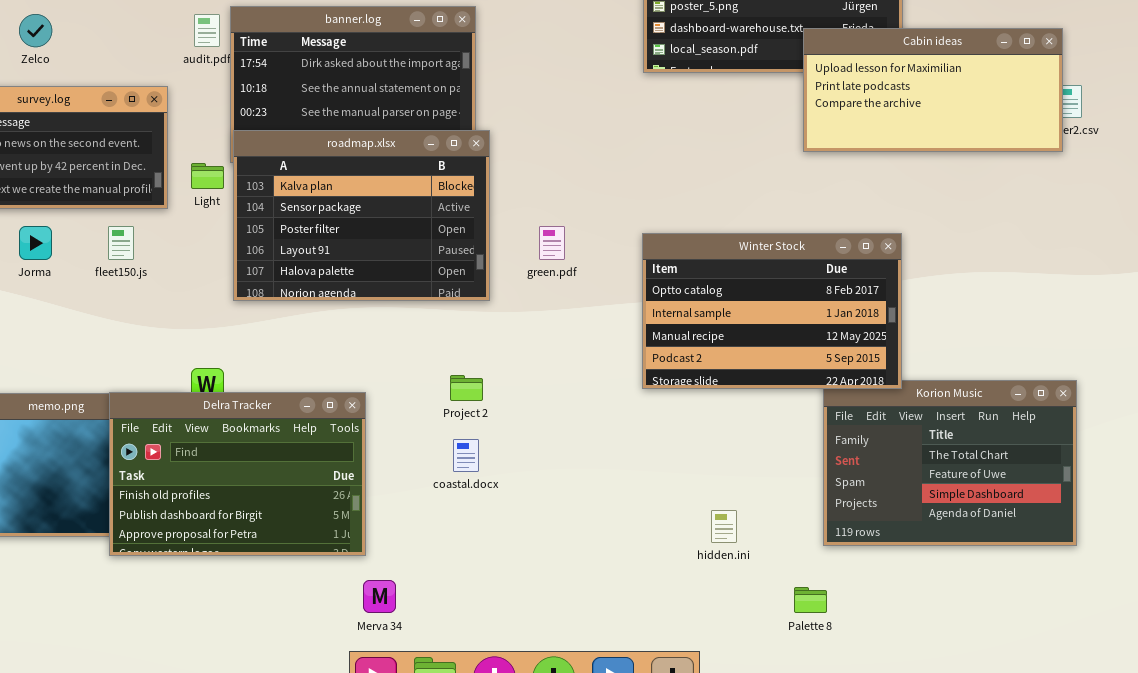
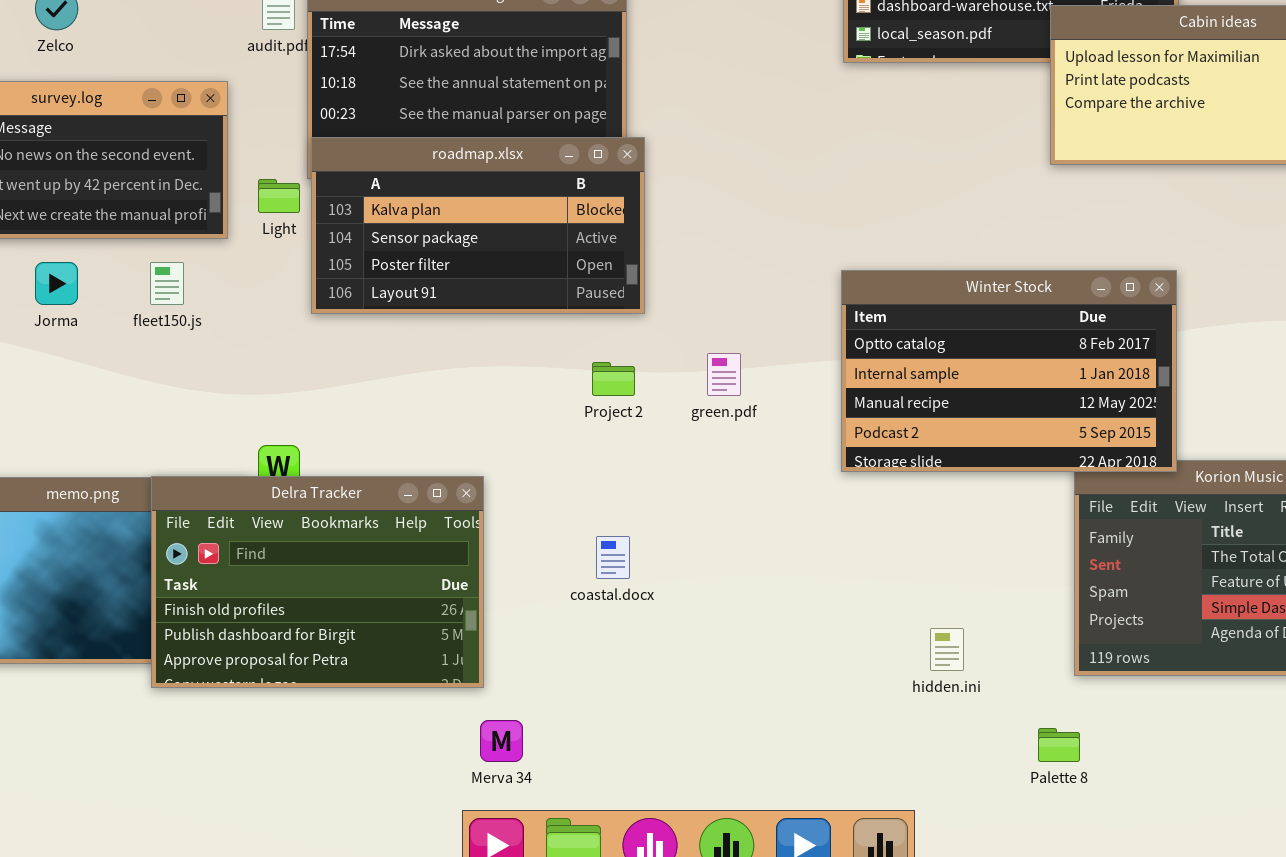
roadmap.xlsx: [233,130,490,301] -> [311,137,645,314], resized
green.pdf: [539,226,565,260] -> [707,353,741,396], moved
Project 2: [450,375,483,401] -> [592,362,635,396], moved

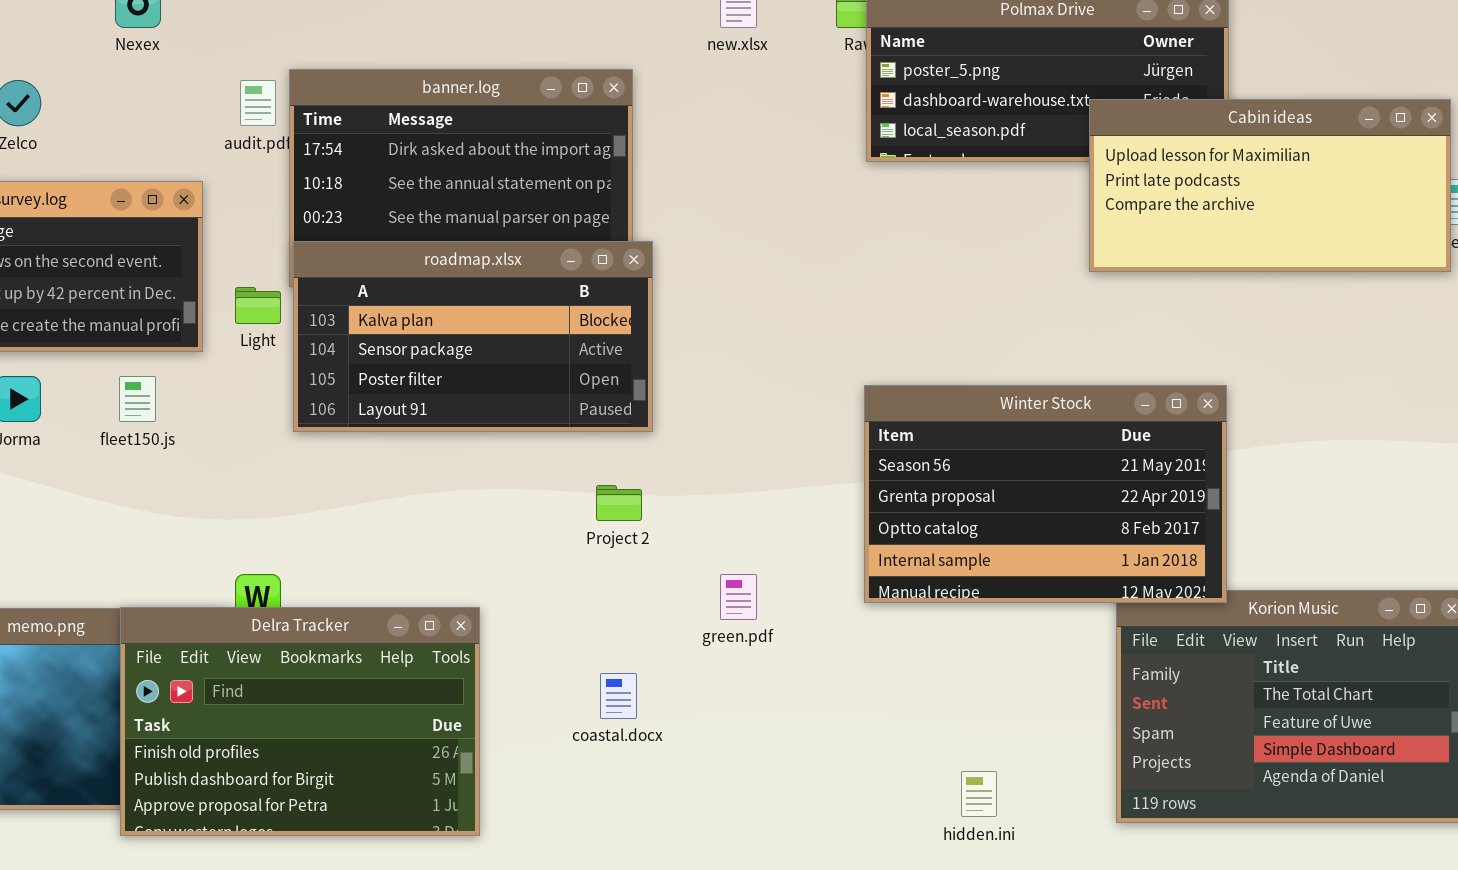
Winter Stock: [841,270,1177,472] -> [864,385,1227,603], scrolled up 2 rows
green.pdf: [707,353,741,396] -> [720,574,757,620], moved

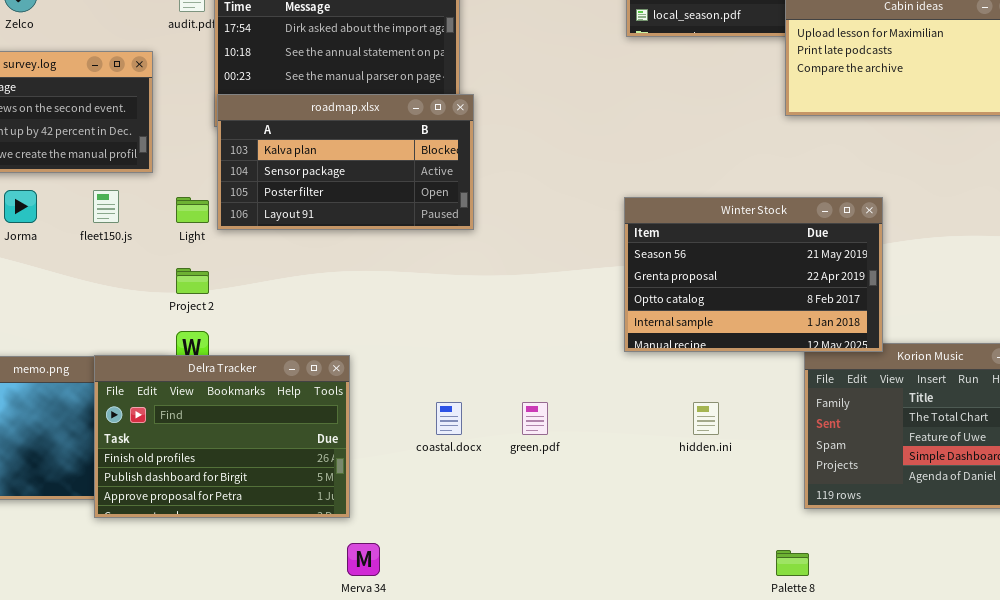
Light: [235,287,281,324] -> [176,197,209,223], moved
Project 2: [596,485,642,521] -> [176,268,209,294], moved
green.pdf: [720,574,757,620] -> [522,402,548,435], moved
hidden.ini: [961,771,997,817] -> [693,402,719,435], moved

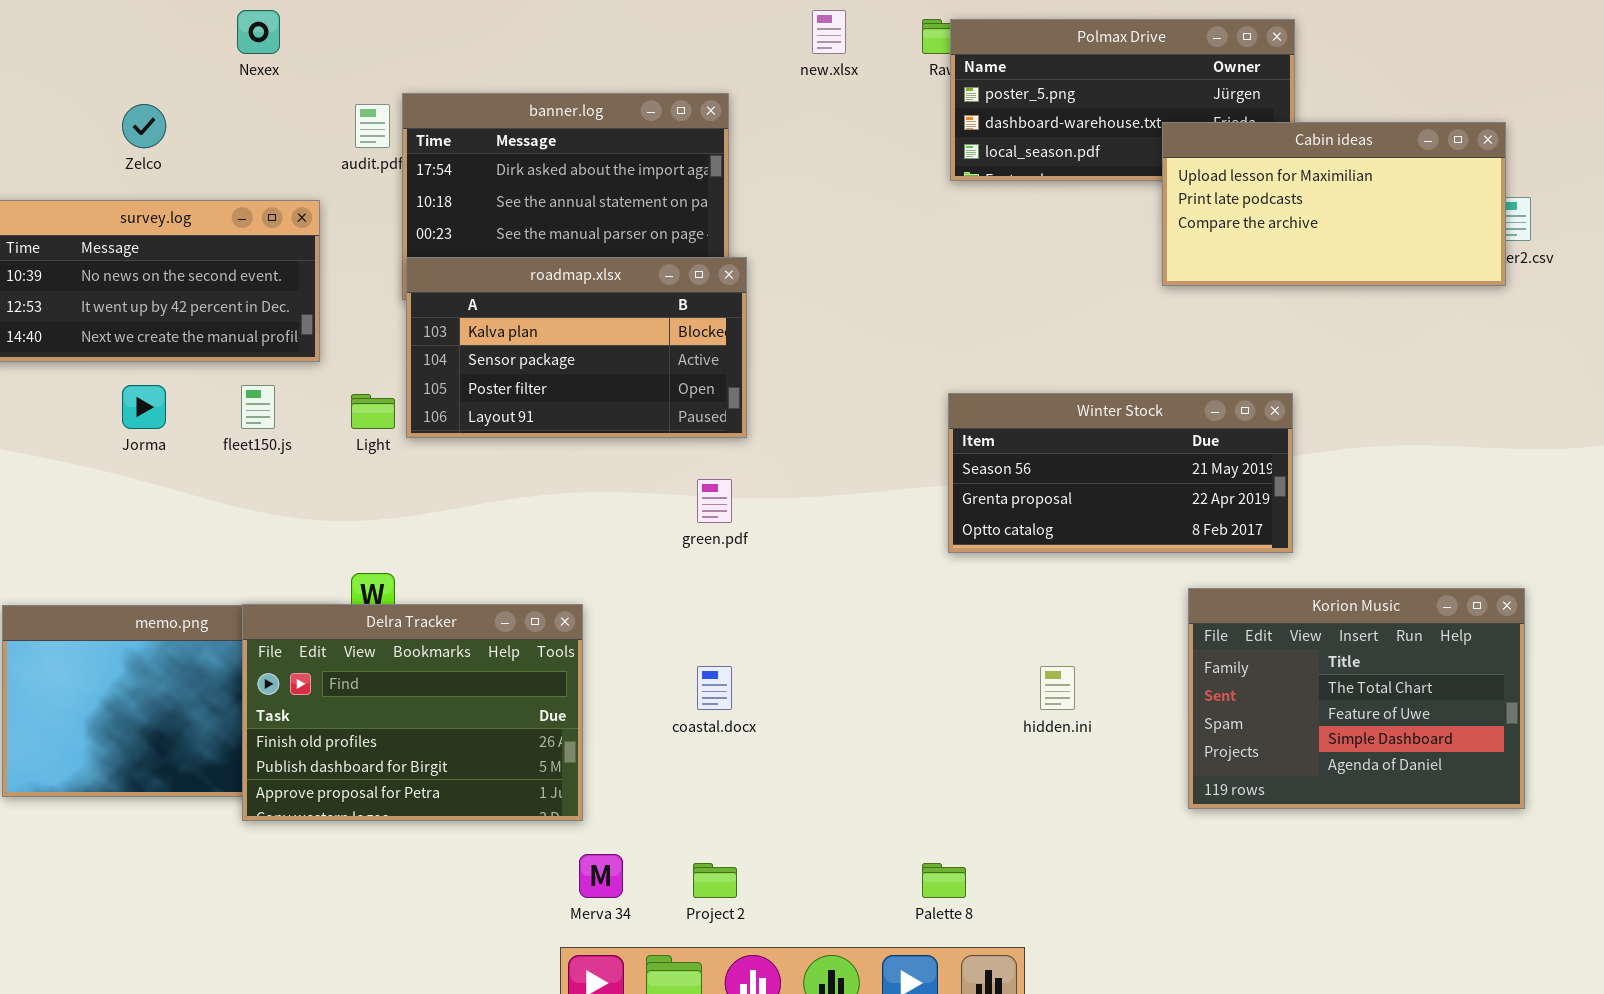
Winter Stock: [624,197,883,352] -> [948,393,1293,553], resized
Project 2: [176,268,209,294] -> [693,863,737,898], moved
green.pdf: [522,402,548,435] -> [697,479,732,523], moved
Palette 8: [776,550,809,576] -> [922,863,966,898], moved

